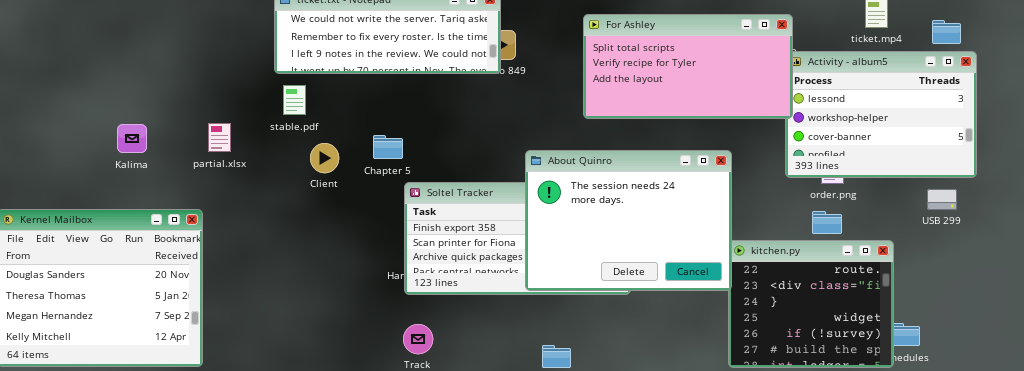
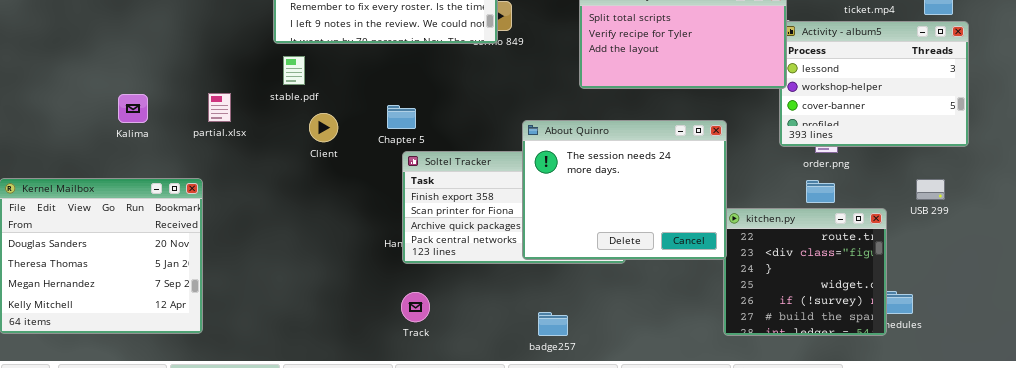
Chapter 5: [373,135,403,159] -> [387,105,416,129], moved
USB 299: [927,189,957,210] -> [916,179,945,200], moved

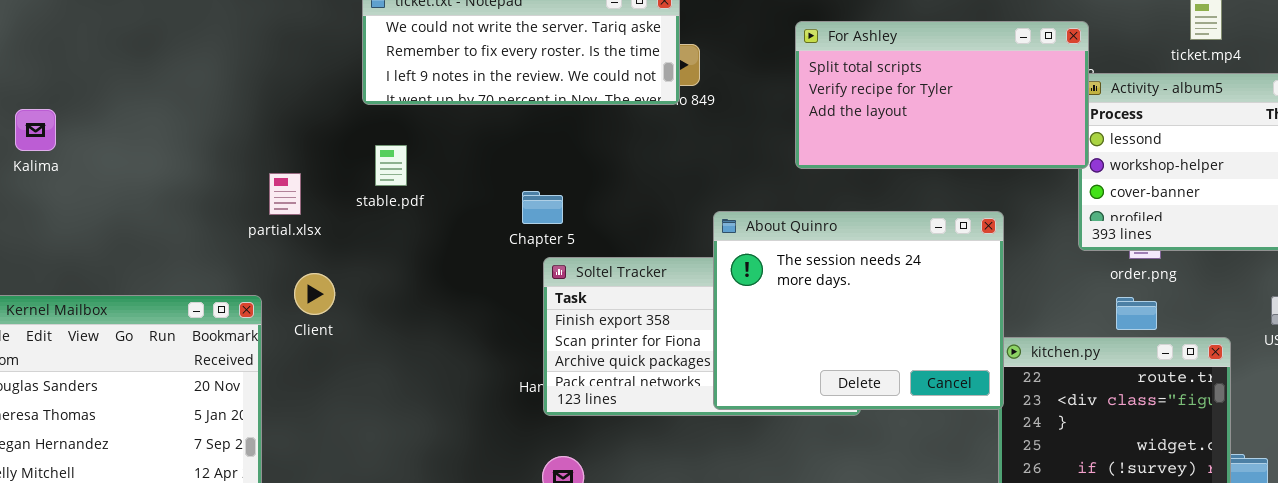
stable.pdf: [283,56,305,85] -> [375,145,407,186], moved
Kalima: [118,94,148,123] -> [15,109,56,151], moved
Client: [309,113,338,142] -> [294,273,335,315], moved

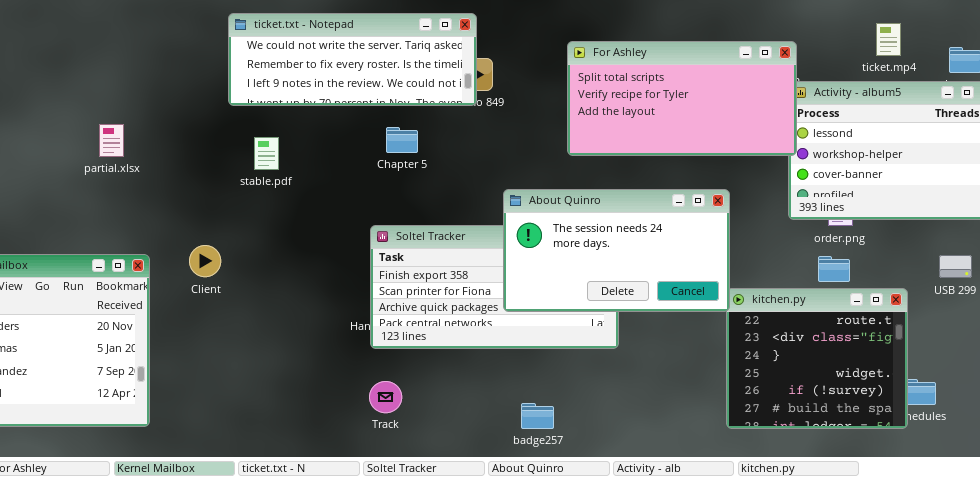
stable.pdf: [375,145,407,186] -> [254,137,279,170], moved
partial.xlsx: [269,173,301,215] -> [99,124,124,157], moved
Chapter 5: [522,191,563,224] -> [386,127,418,153], moved
About Quinro: [713,211,1004,410] -> [503,189,730,312], resized
Client: [294,273,335,315] -> [189,245,221,277], moved

